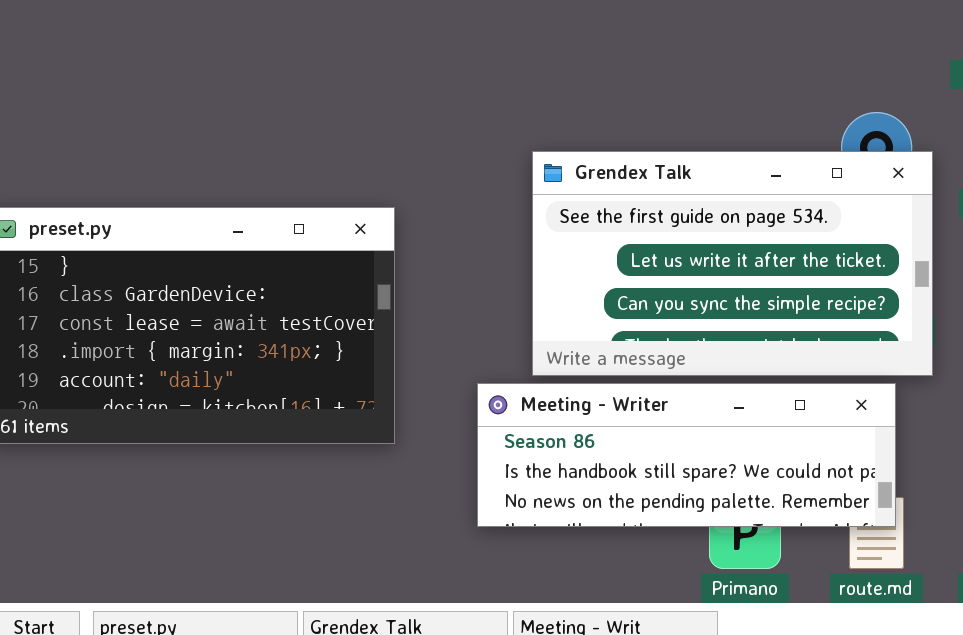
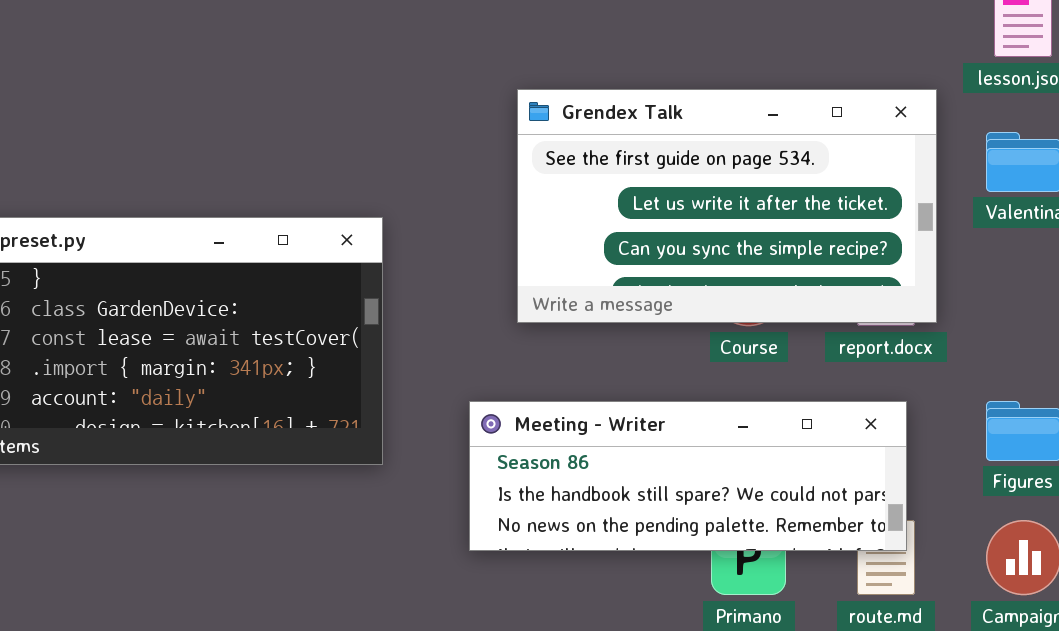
Grendex Talk: [532,151,933,376] -> [517,89,937,323], moved

